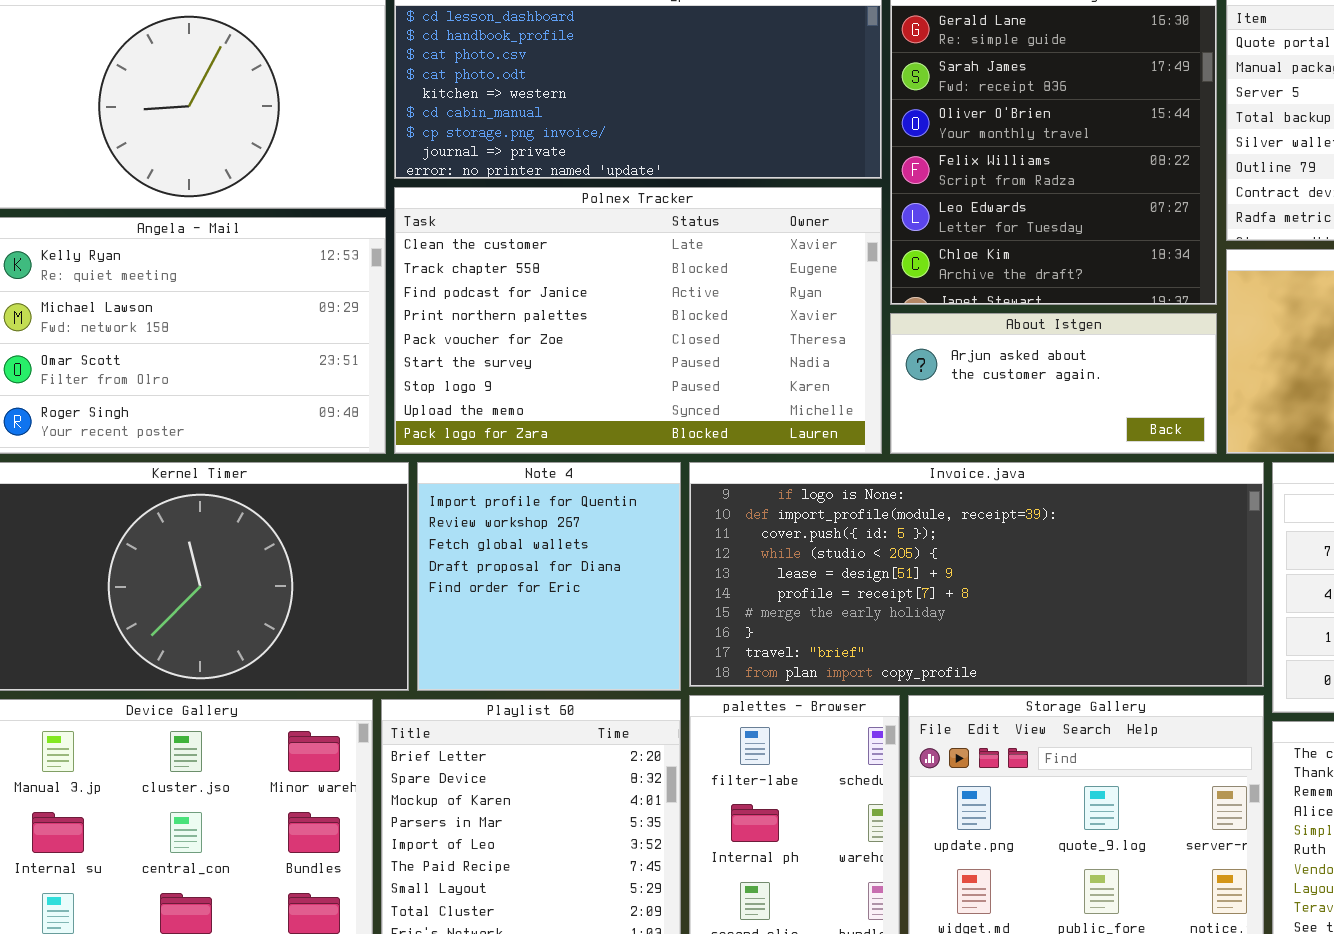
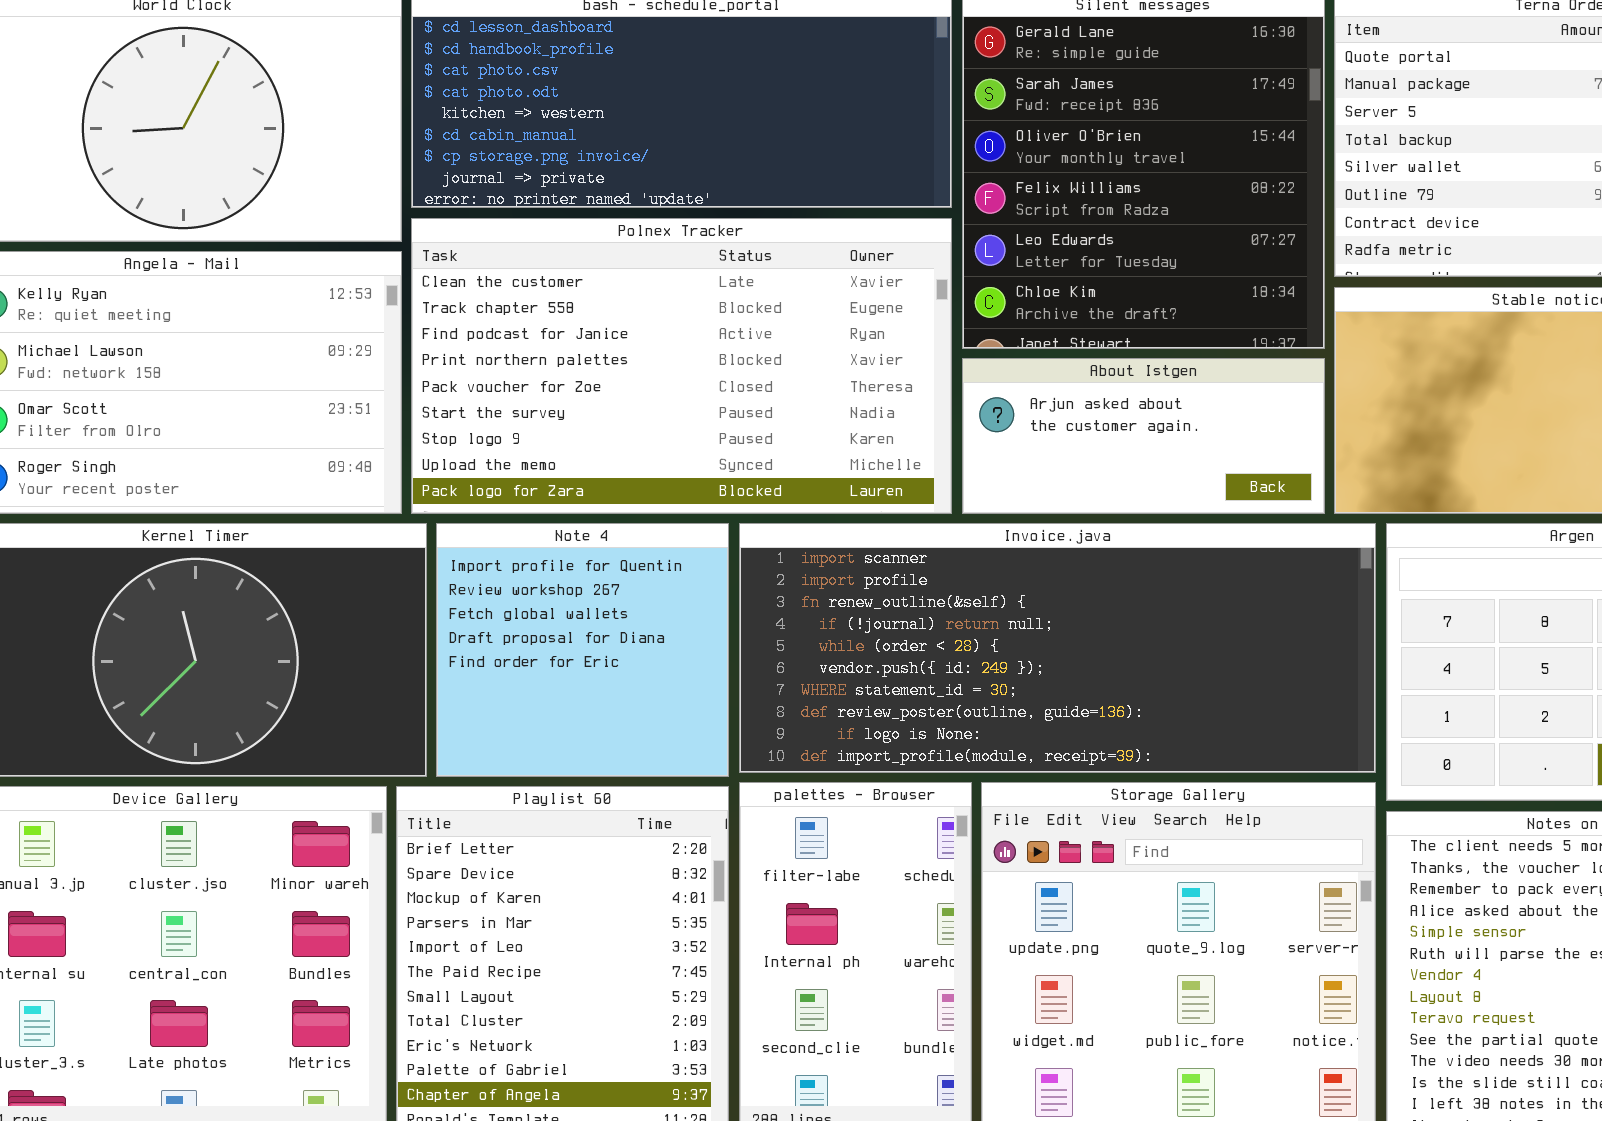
Invoice.java: [689,462,1264,687] -> [739,523,1376,773], scrolled up 8 rows

